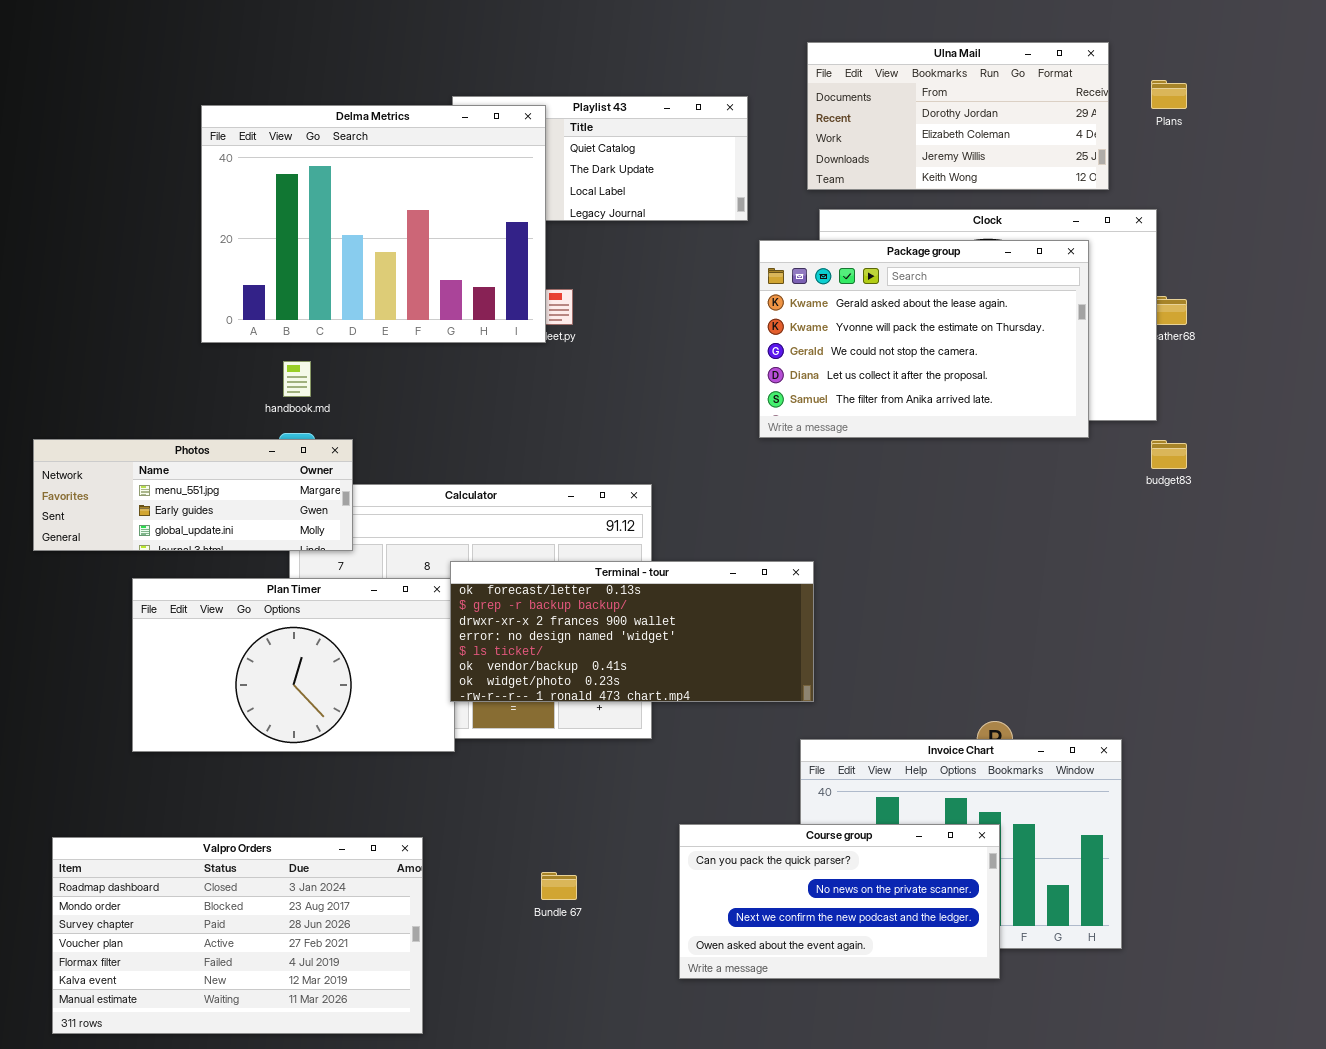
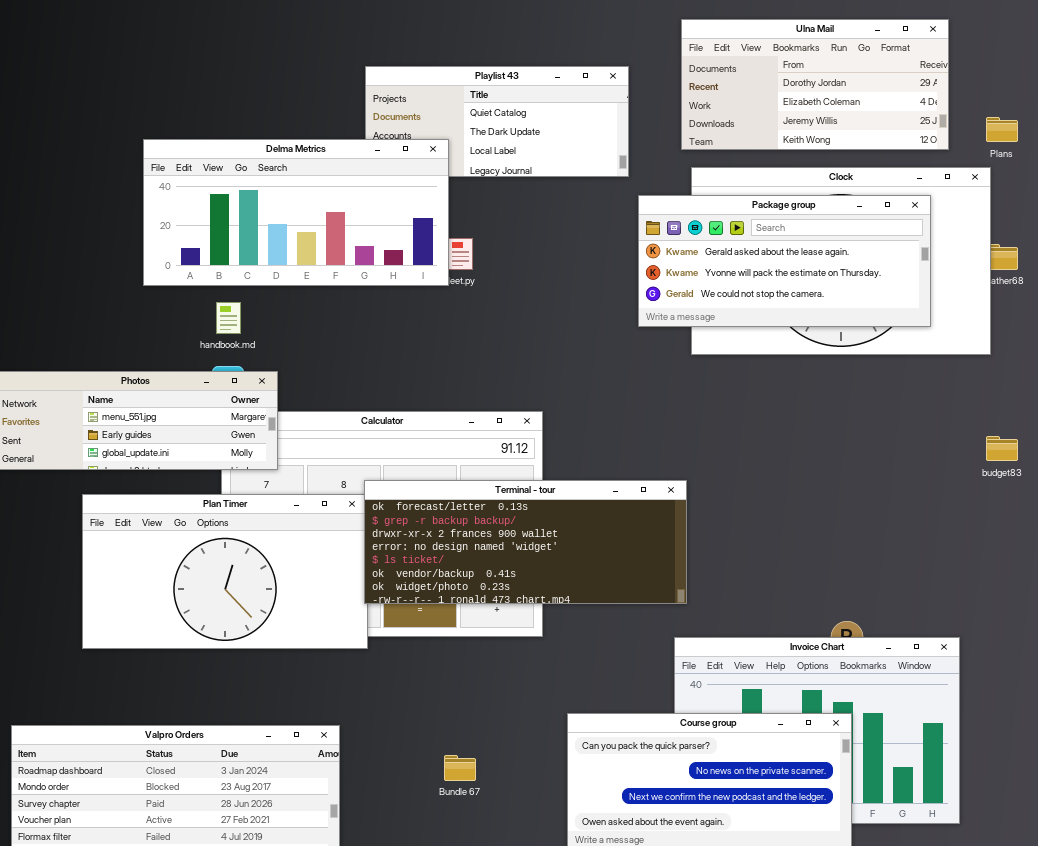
Plans: [1151,80,1187,109] -> [986,117,1018,142], moved
Delma Metrics: [201,105,546,343] -> [143,139,449,286], resized
Package group: [759,240,1089,438] -> [638,195,931,327], resized
budget83: [1151,440,1187,469] -> [986,436,1018,461], moved

